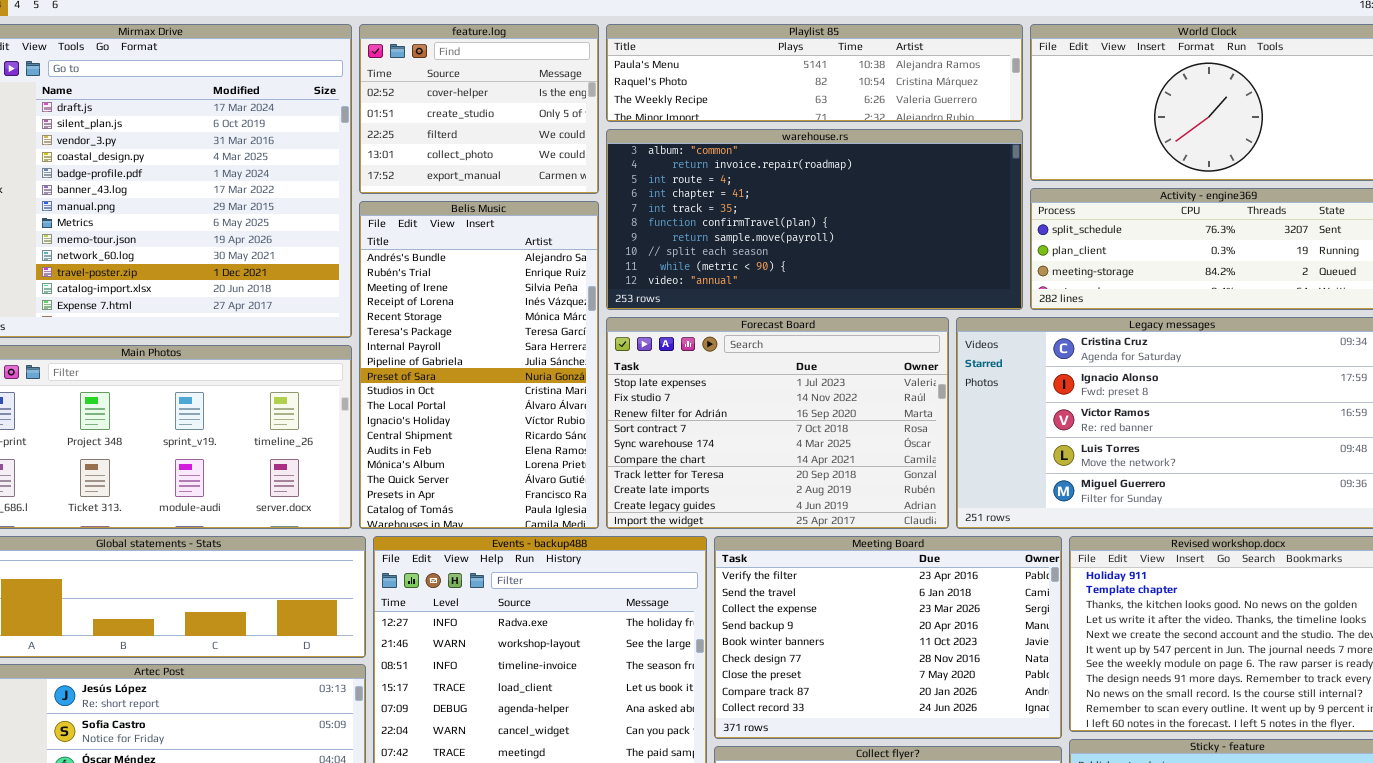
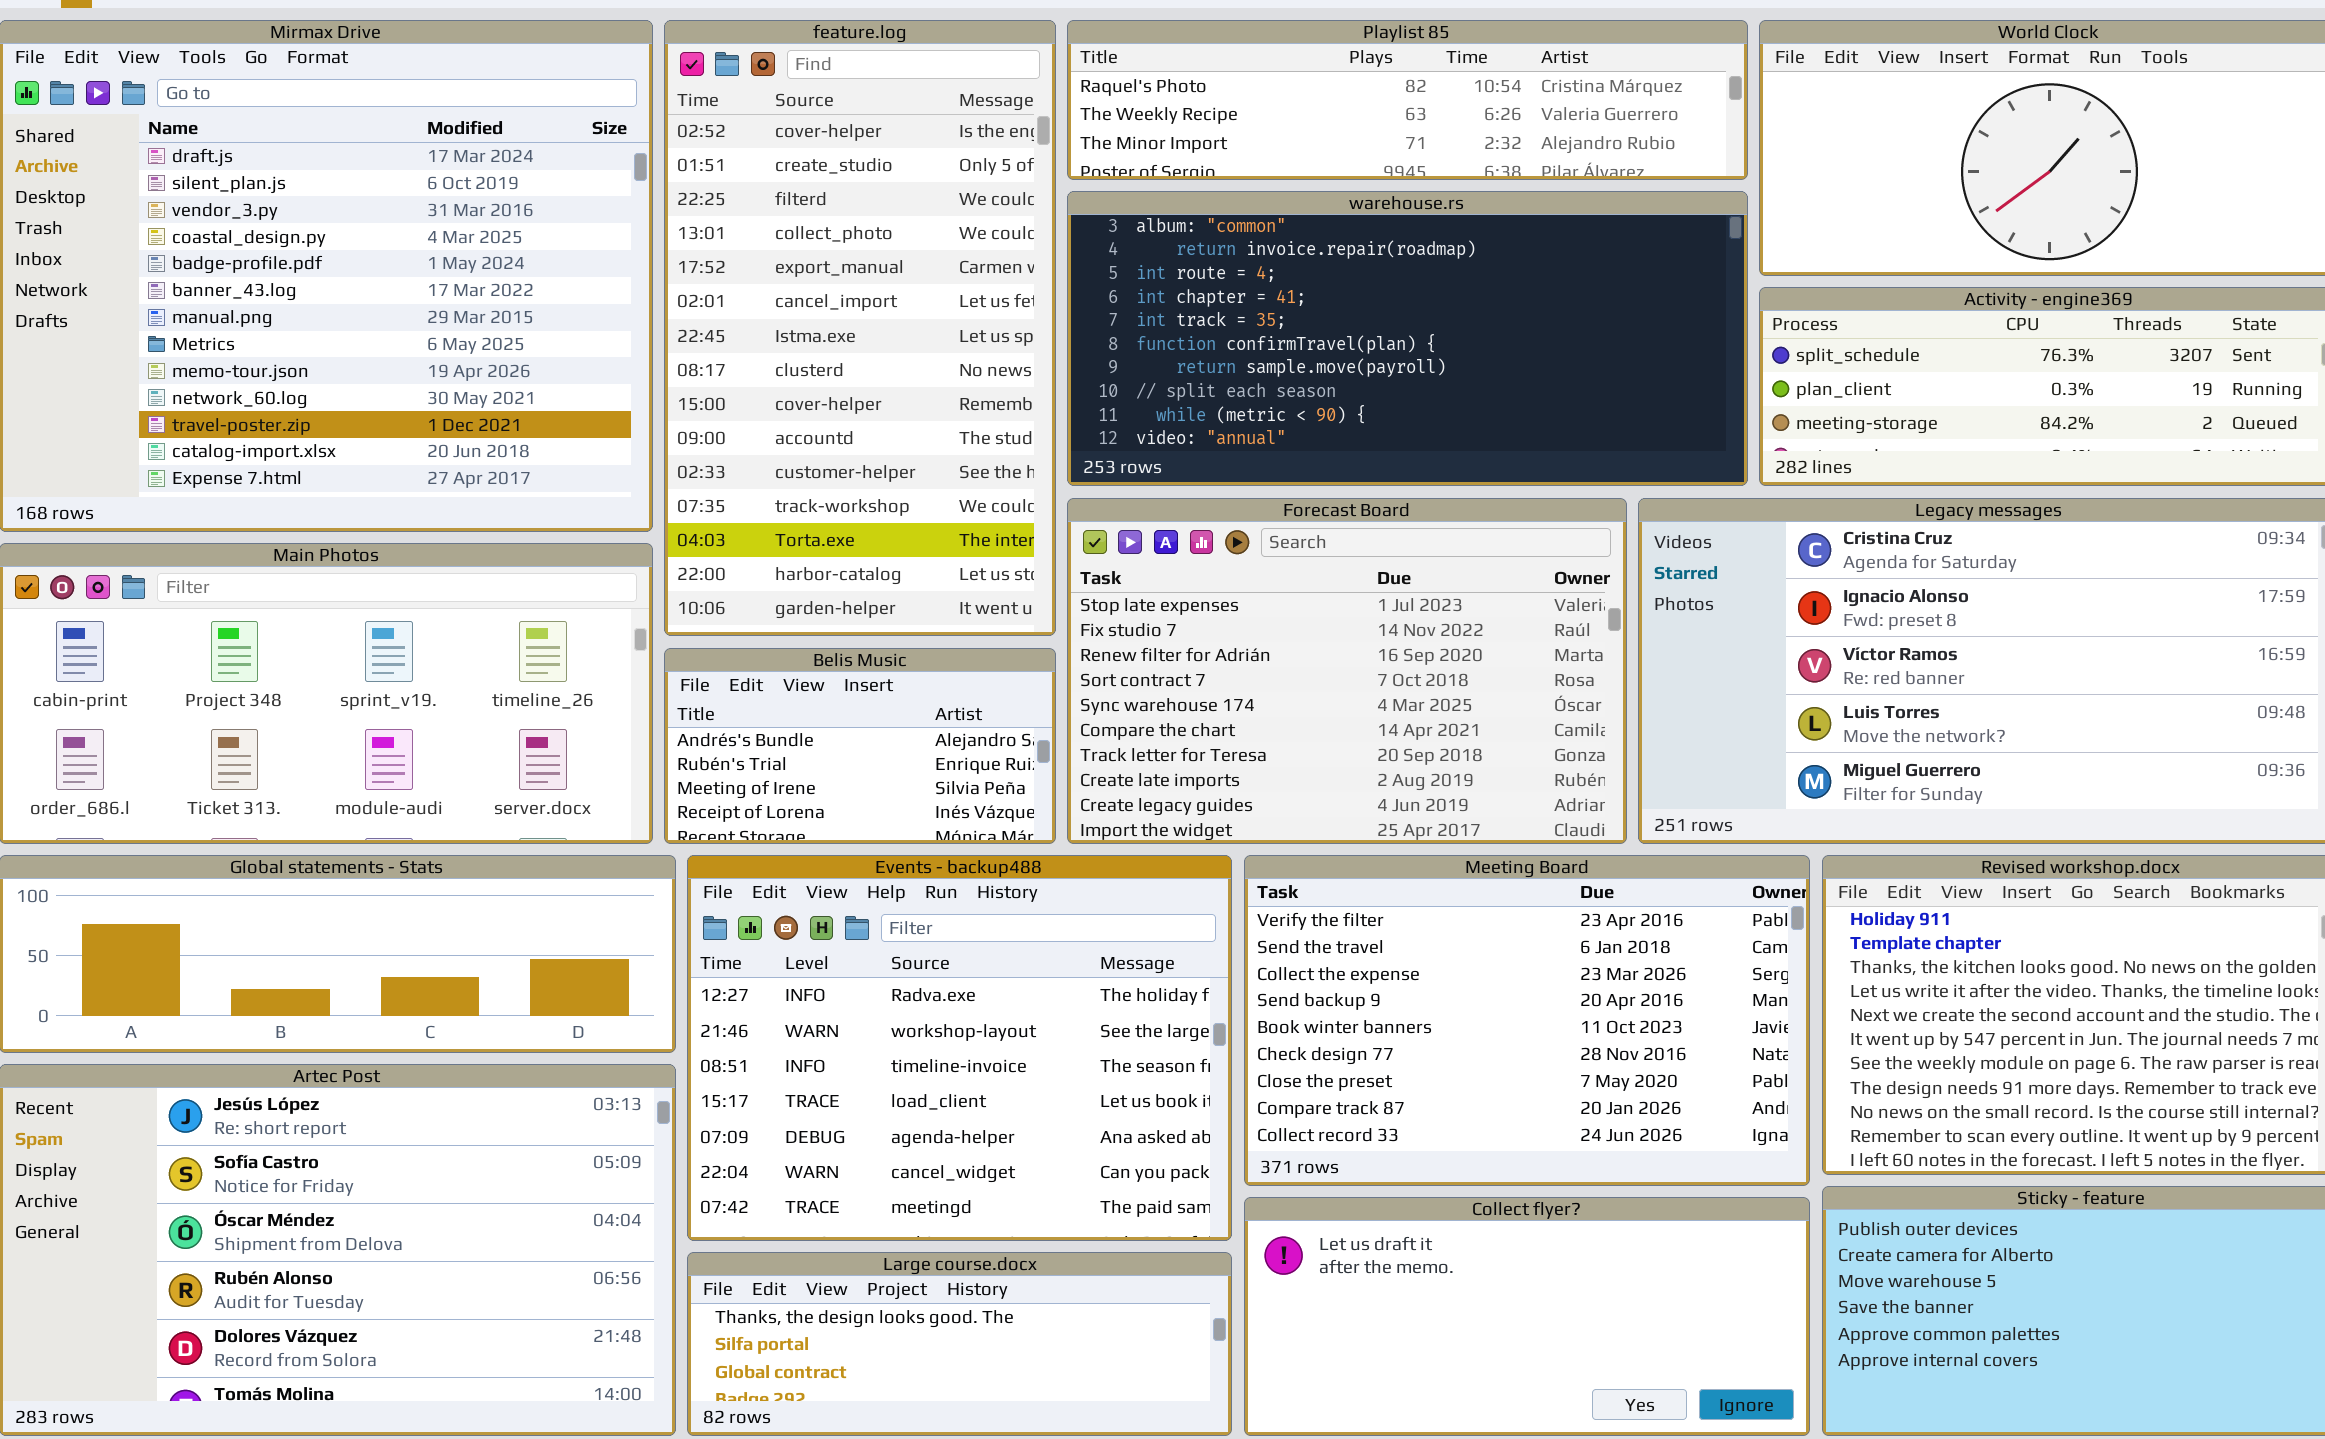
feature.log: [359,24,599,194] -> [664,20,1056,636], resized
Playlist 85: [606,24,1023,122] -> [1067,20,1748,180], scrolled down 1 row
Belis Music: [359,201,599,529] -> [664,648,1056,844], resized

